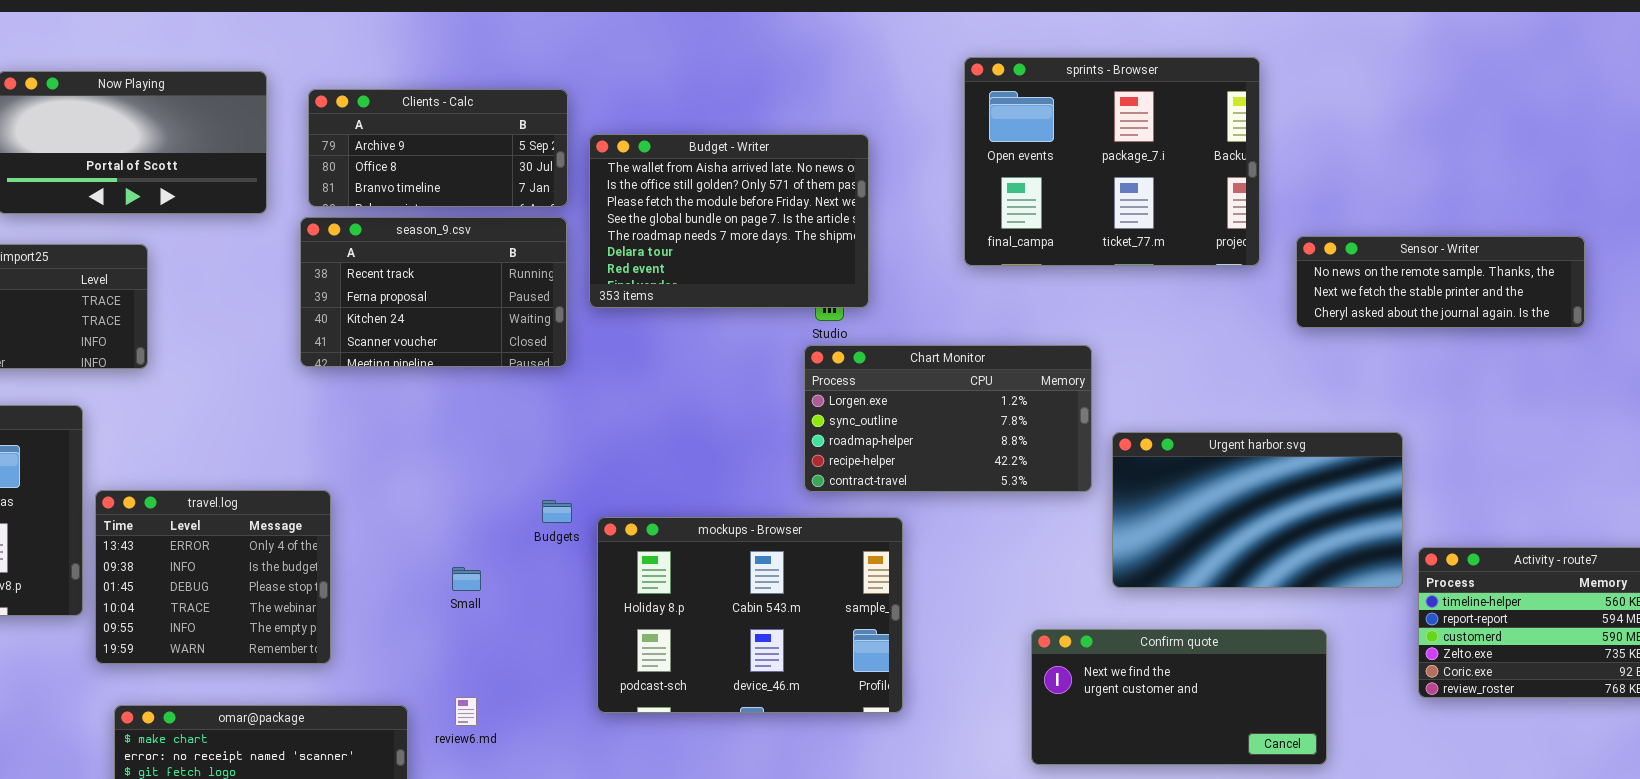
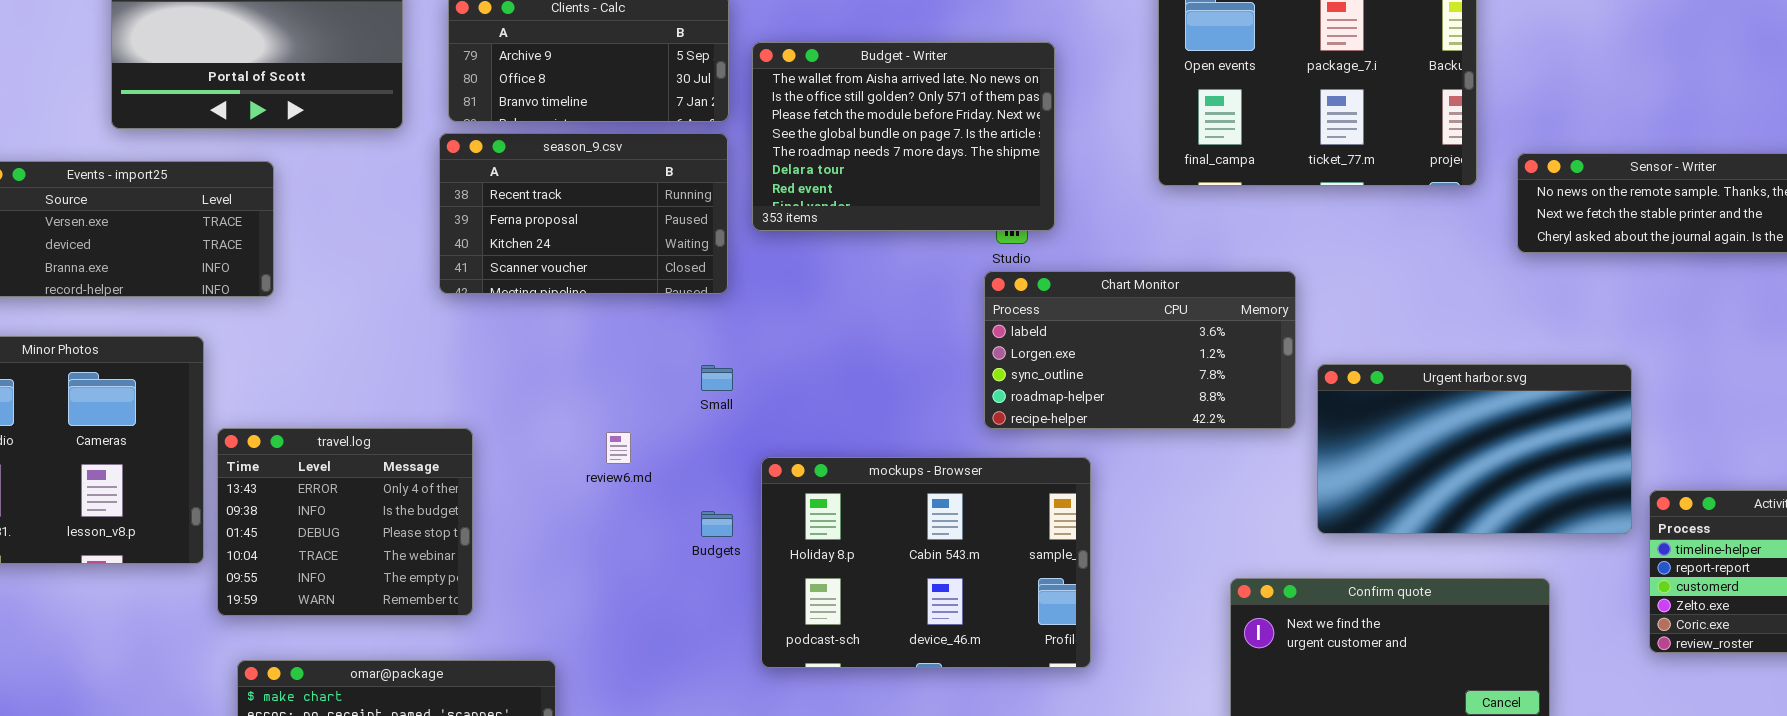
Chart Monitor: [804,345,1092,492] -> [984,271,1296,429], scrolled up 1 row
Budgets: [542,500,572,523] -> [701,511,733,537], moved
Small: [452,567,481,591] -> [701,365,733,391], moved
review6.md: [455,697,477,726] -> [606,432,631,464], moved

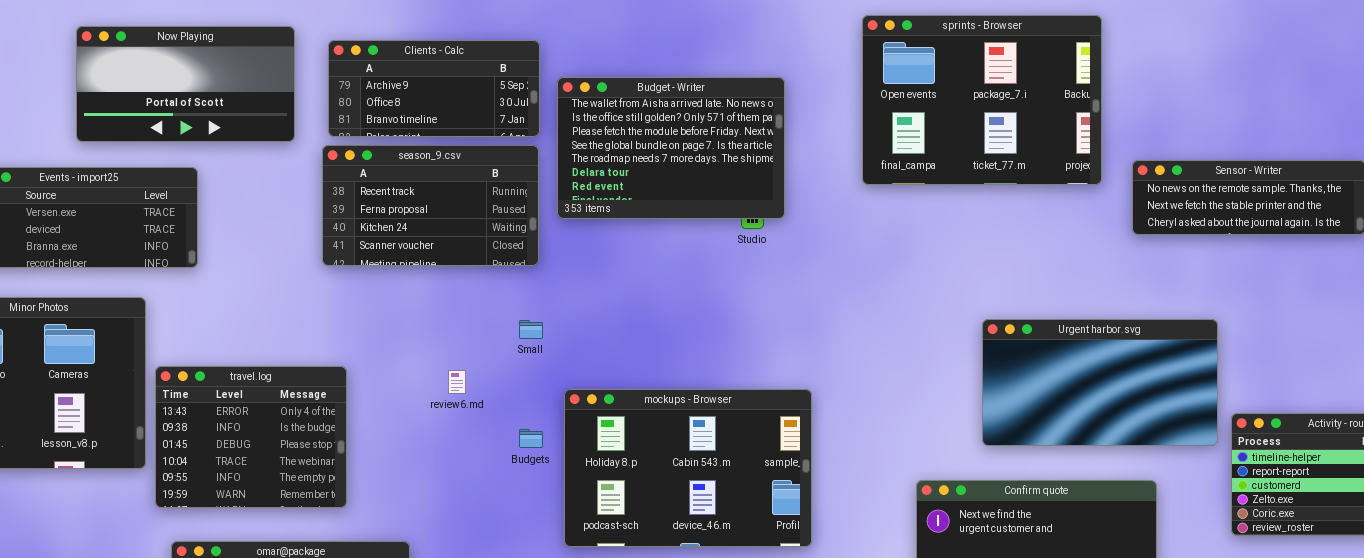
Chart Monitor: [984,271,1296,429] -> none, closed

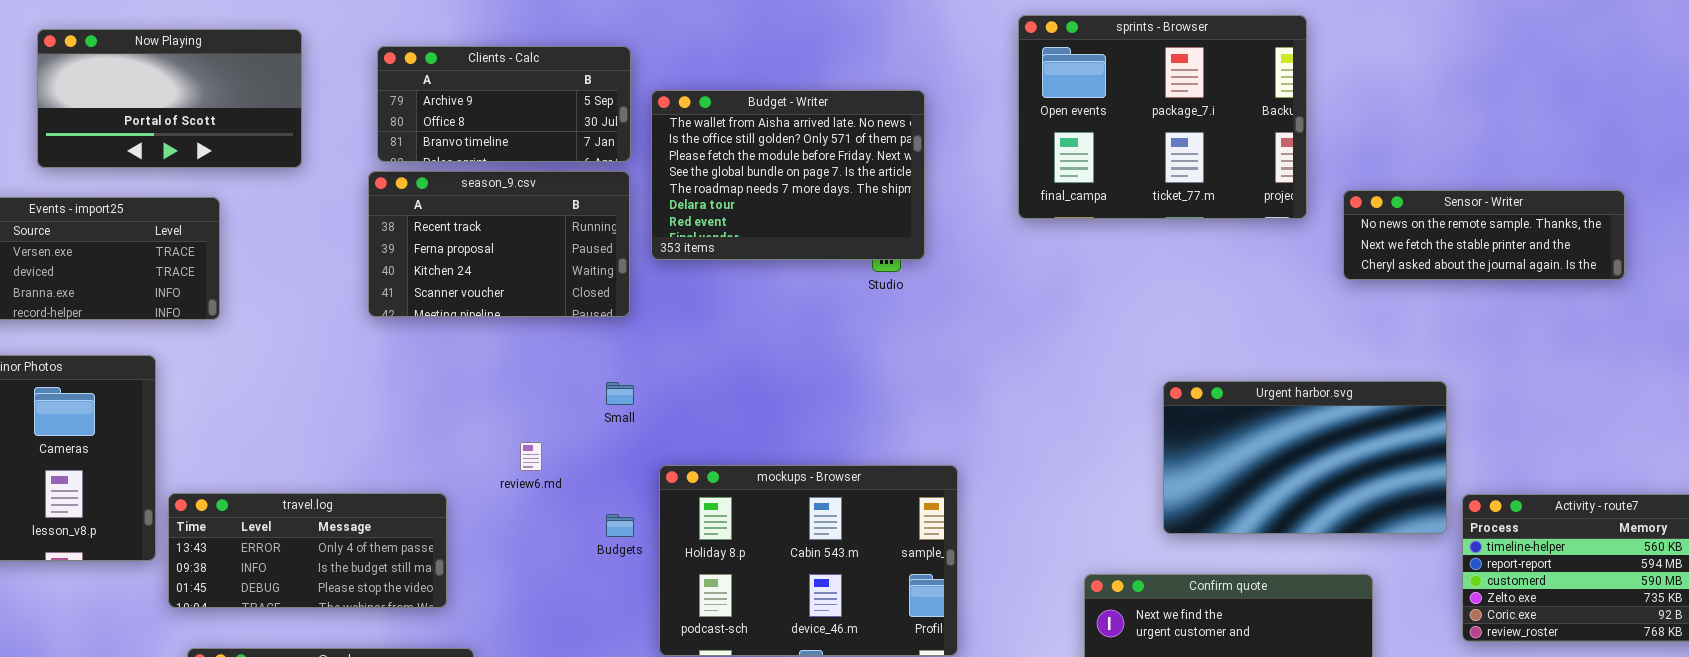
Now Playing: [76,26,295,142] -> [37,29,302,168], moved
travel.log: [155,366,347,508] -> [168,493,447,608], resized

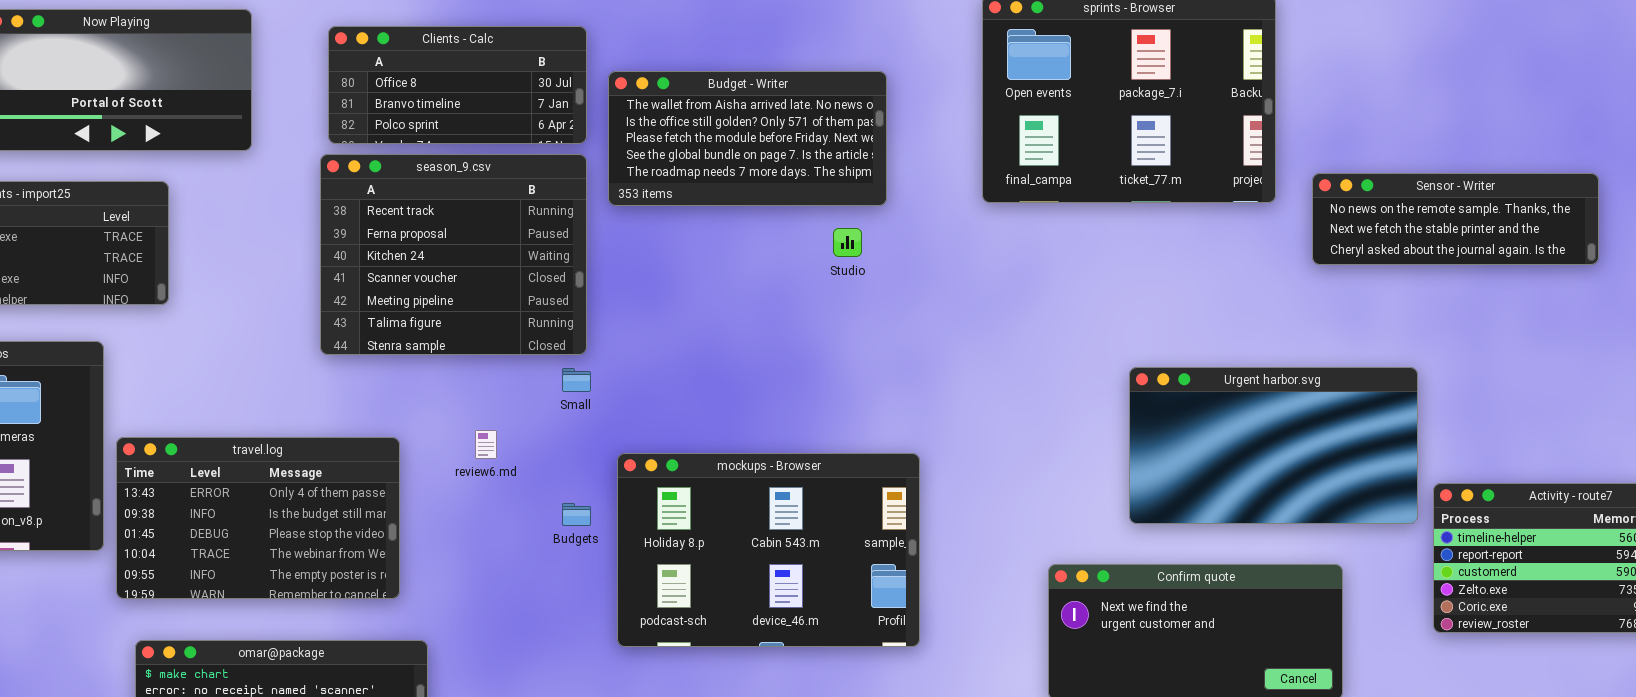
Clients - Calc: [377,46,631,162] -> [328,26,587,144], scrolled down 1 row
Budget - Writer: [651,90,925,260] -> [608,71,887,206], resized
season_9.csv: [368,171,630,317] -> [320,154,587,355], resized
travel.log: [168,493,447,608] -> [116,437,400,599], resized

